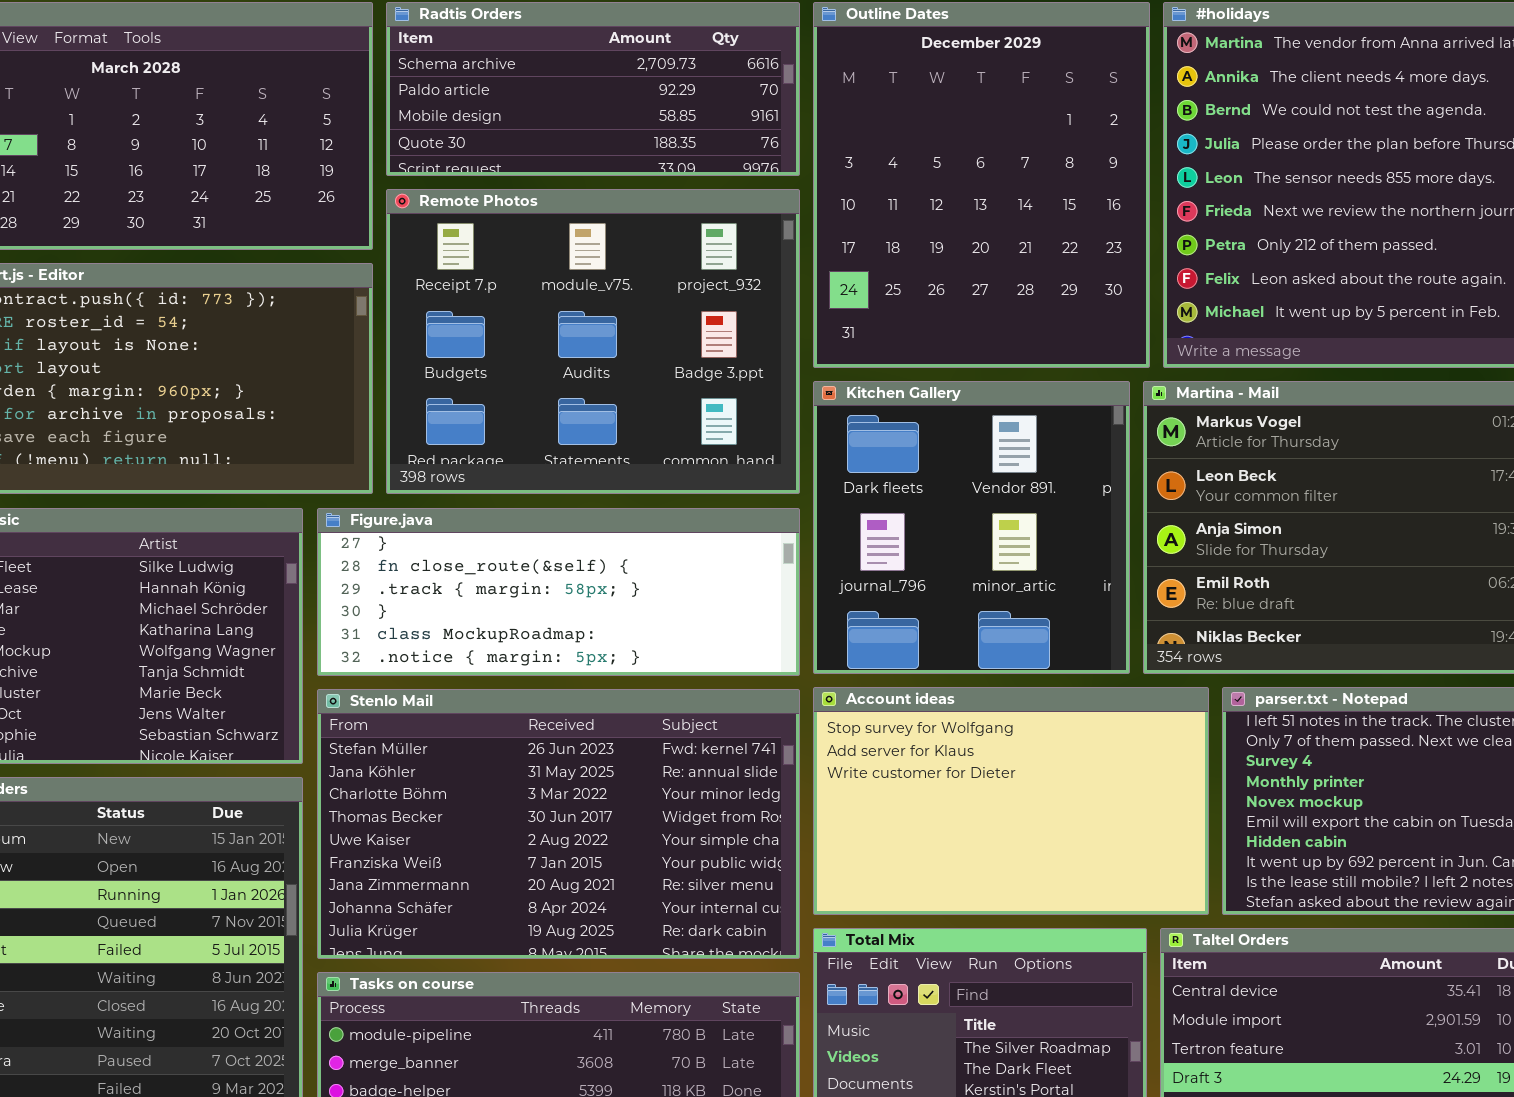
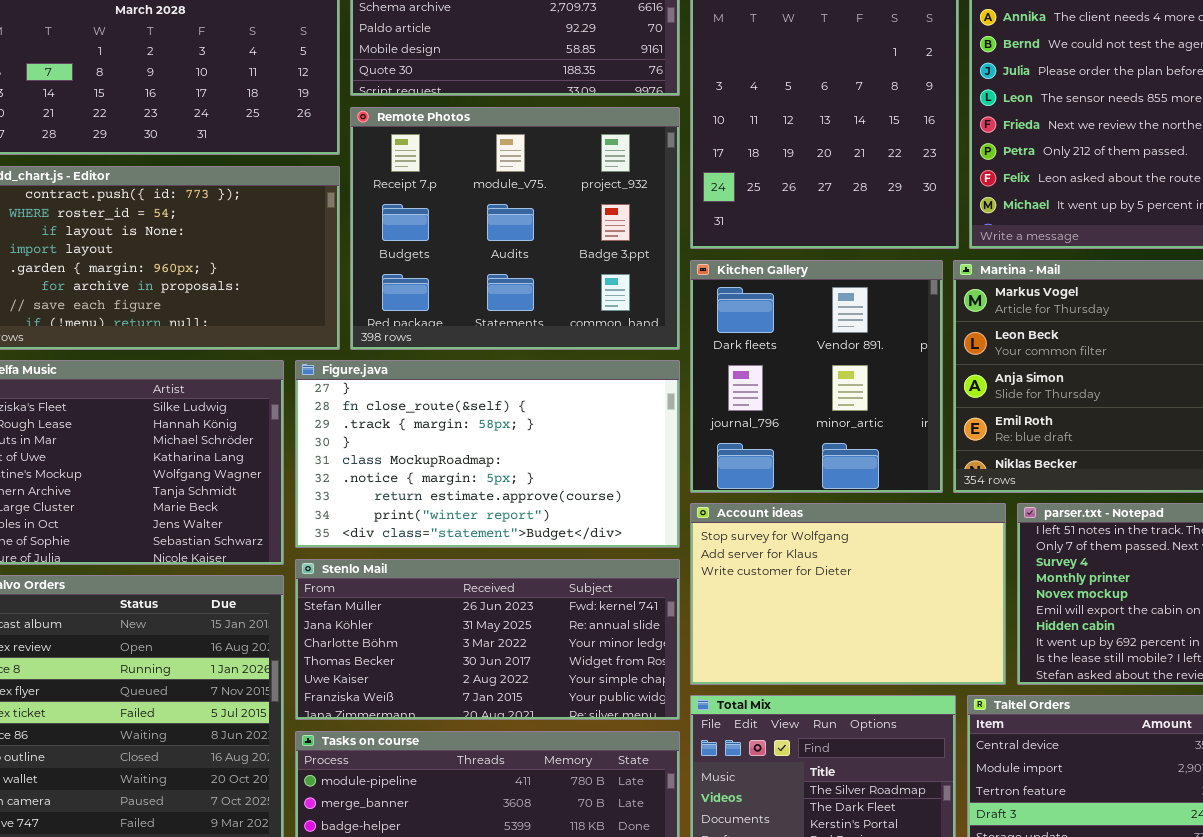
Figure.java: [317,508,800,676] -> [295,360,680,548], resized
Stenlo Mail: [317,689,800,959] -> [295,559,680,720], resized

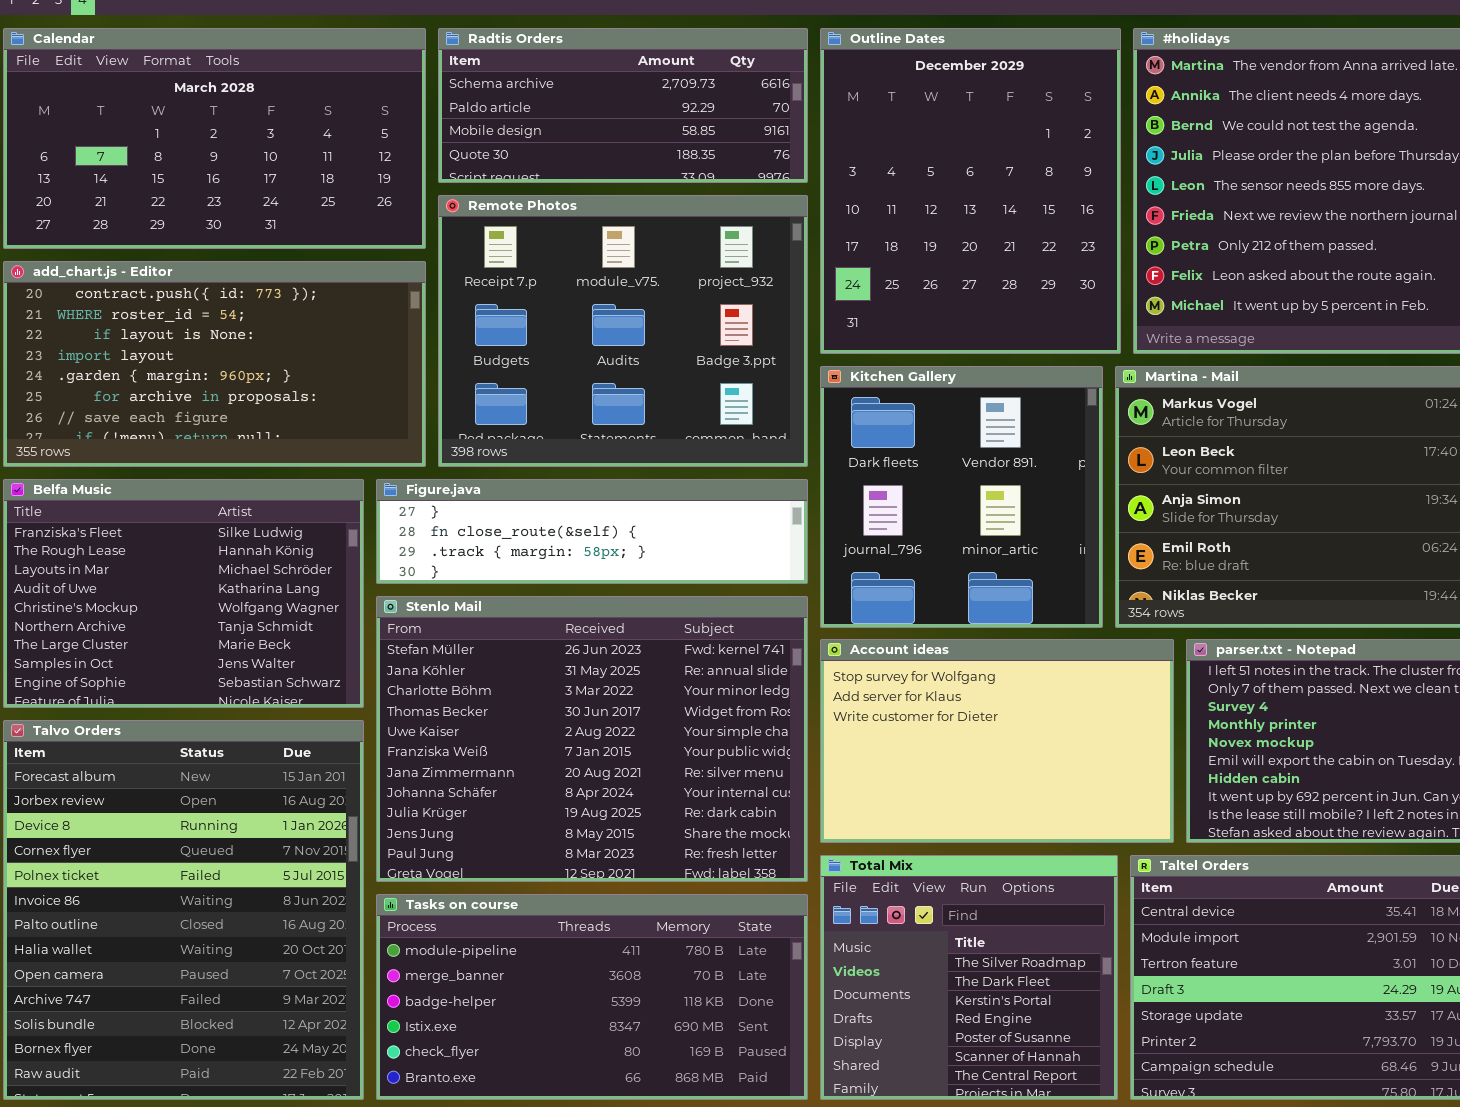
Figure.java: [295,360,680,548] -> [376,479,808,584], resized
Stenlo Mail: [295,559,680,720] -> [376,596,808,882], resized

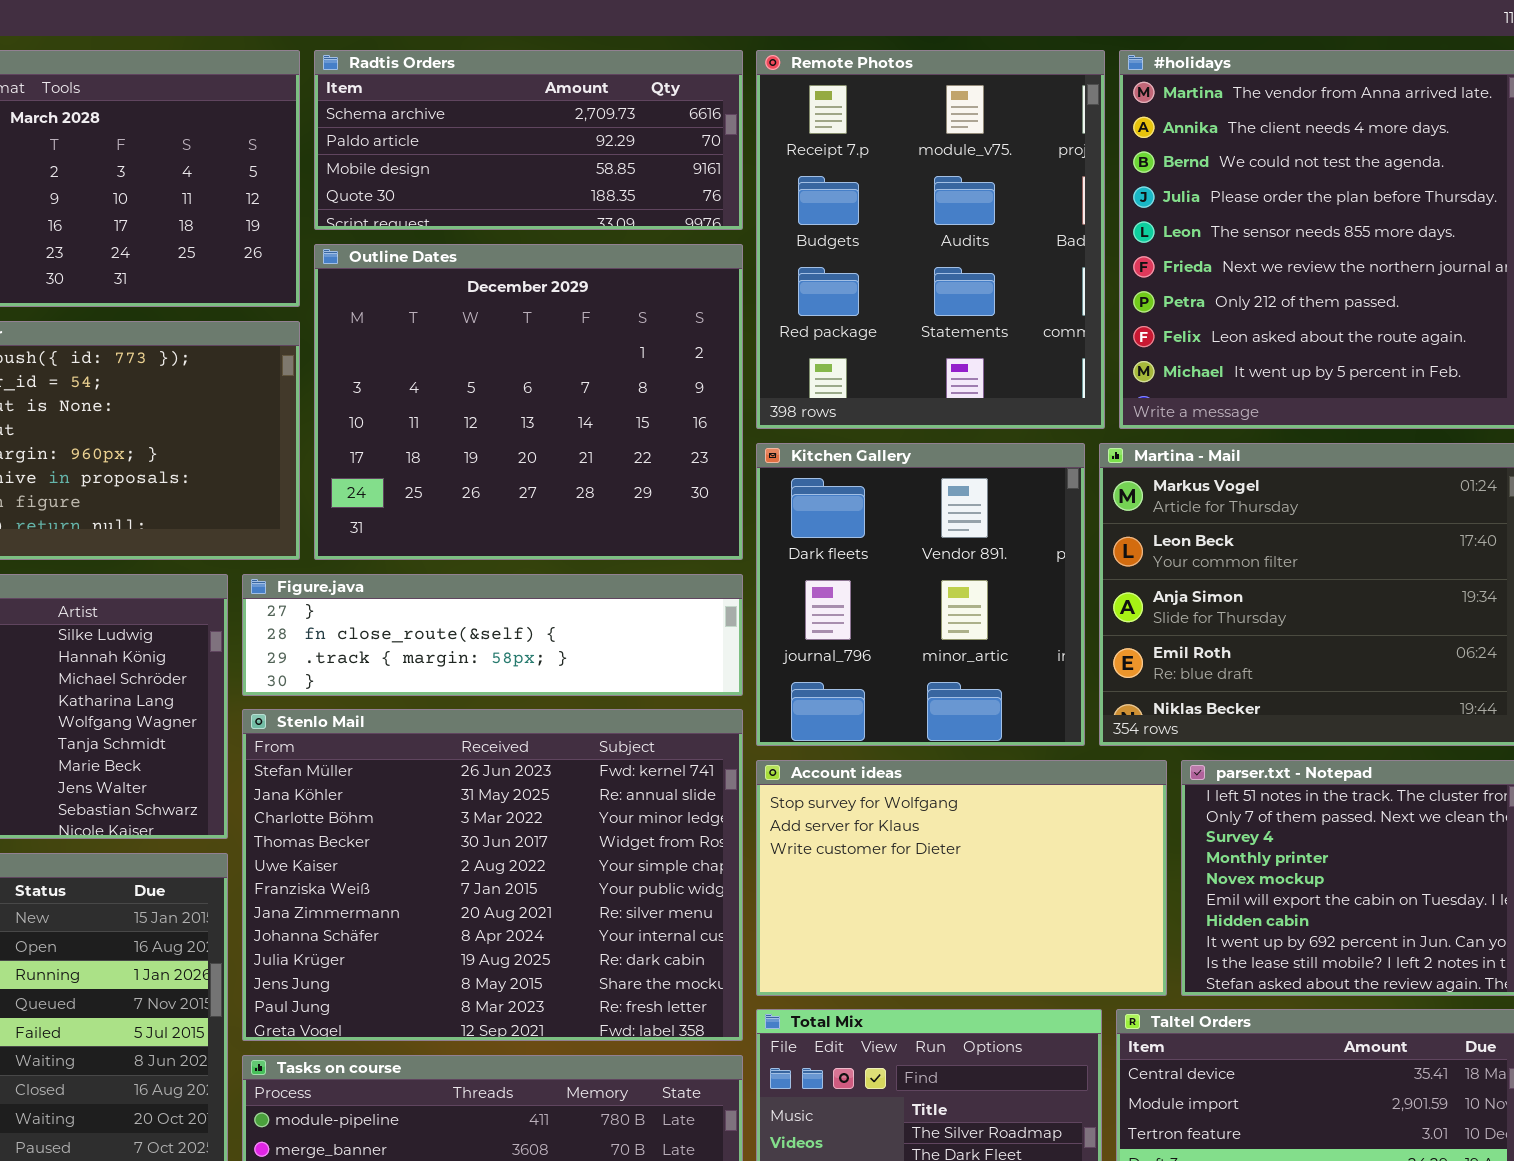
Outline Dates: [820,28,1121,354] -> [314,244,743,560], moved, resized
Remote Photos: [438,195,808,467] -> [756,50,1105,429], moved, resized

